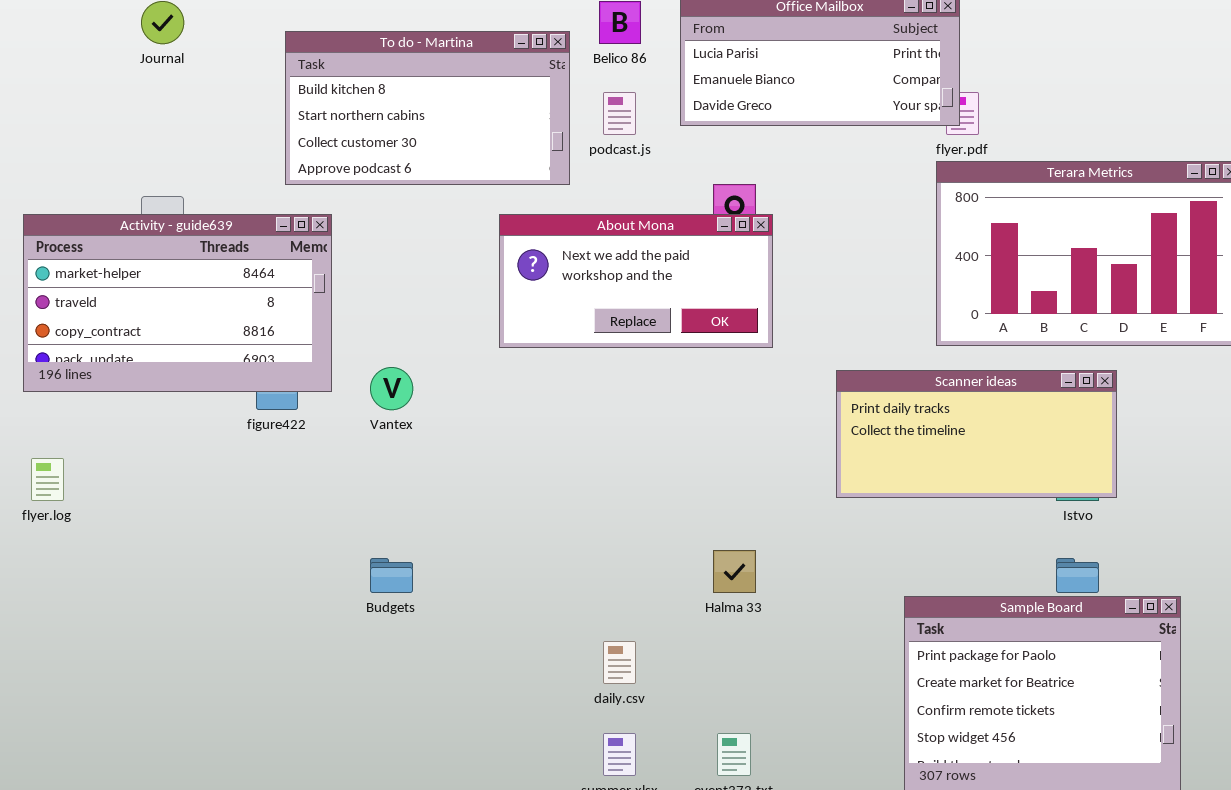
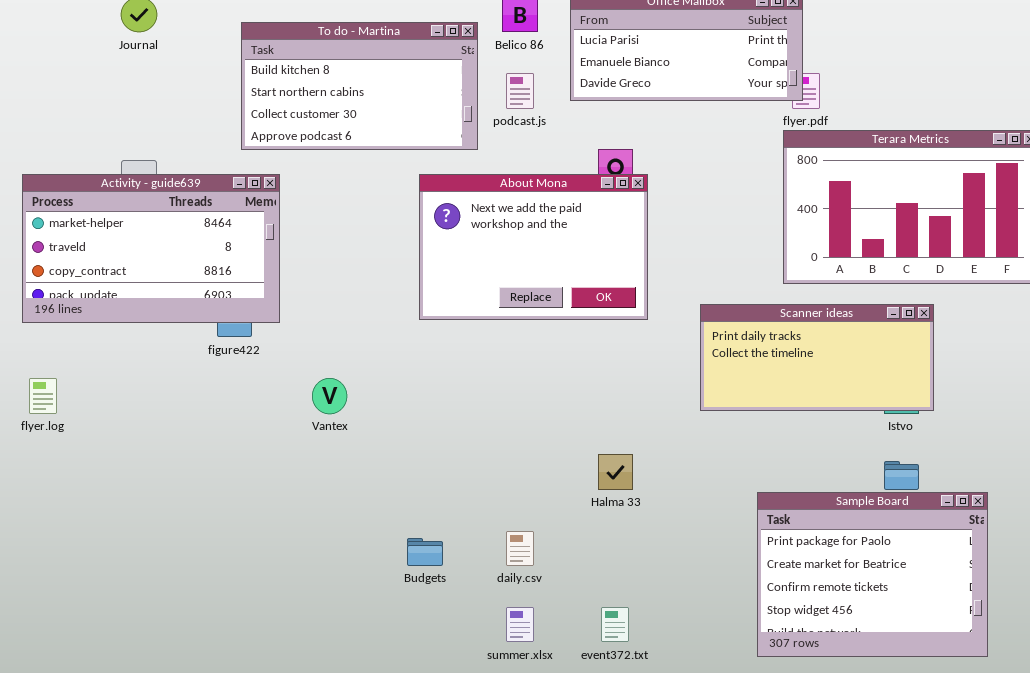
About Mona: [499,214,773,348] -> [419,174,648,320], resized
Vantex: [370,367,413,410] -> [312,378,347,414], moved
Budgets: [370,558,413,593] -> [407,538,443,566], moved

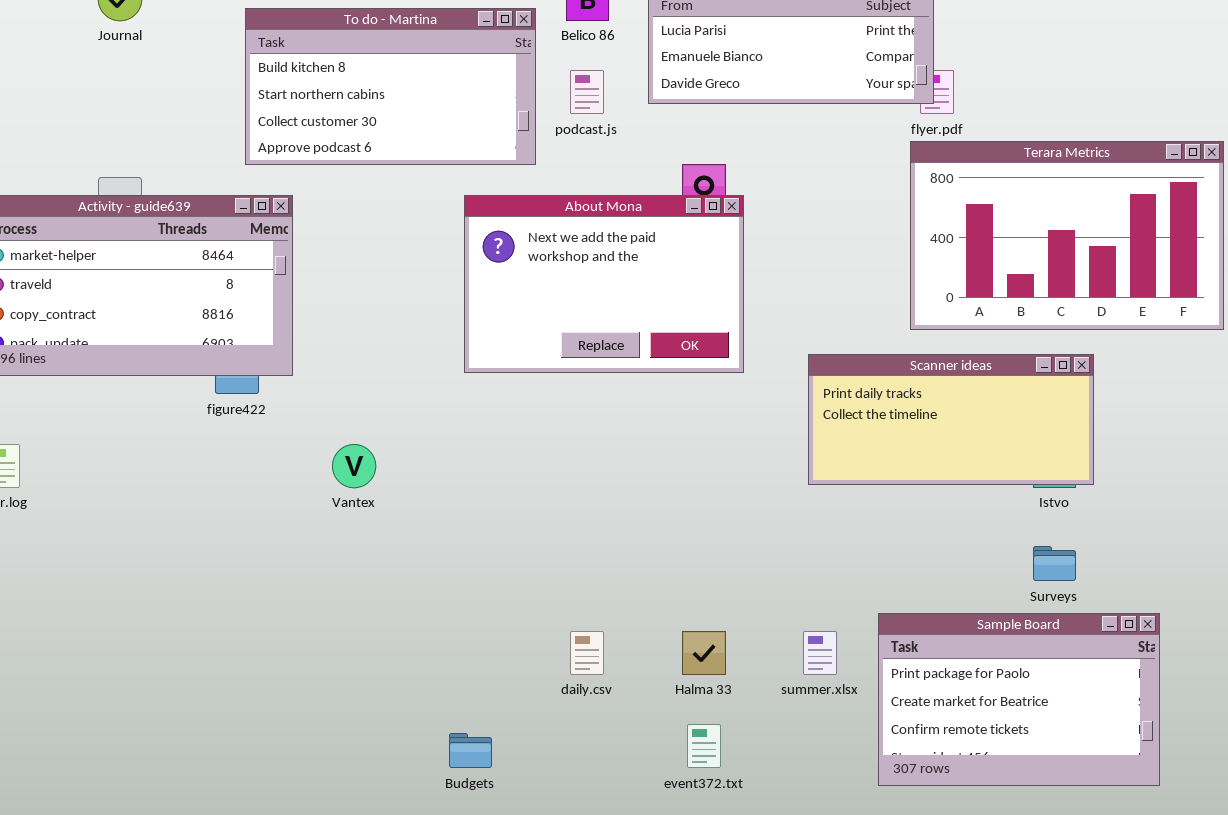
Halma 33: [598,454,633,490] -> [682,631,726,675], moved
Sample Board: [757,492,988,657] -> [878,613,1160,786], resized
Budgets: [407,538,443,566] -> [449,733,492,768], moved
summer.xlsx: [506,607,534,642] -> [803,631,837,675], moved

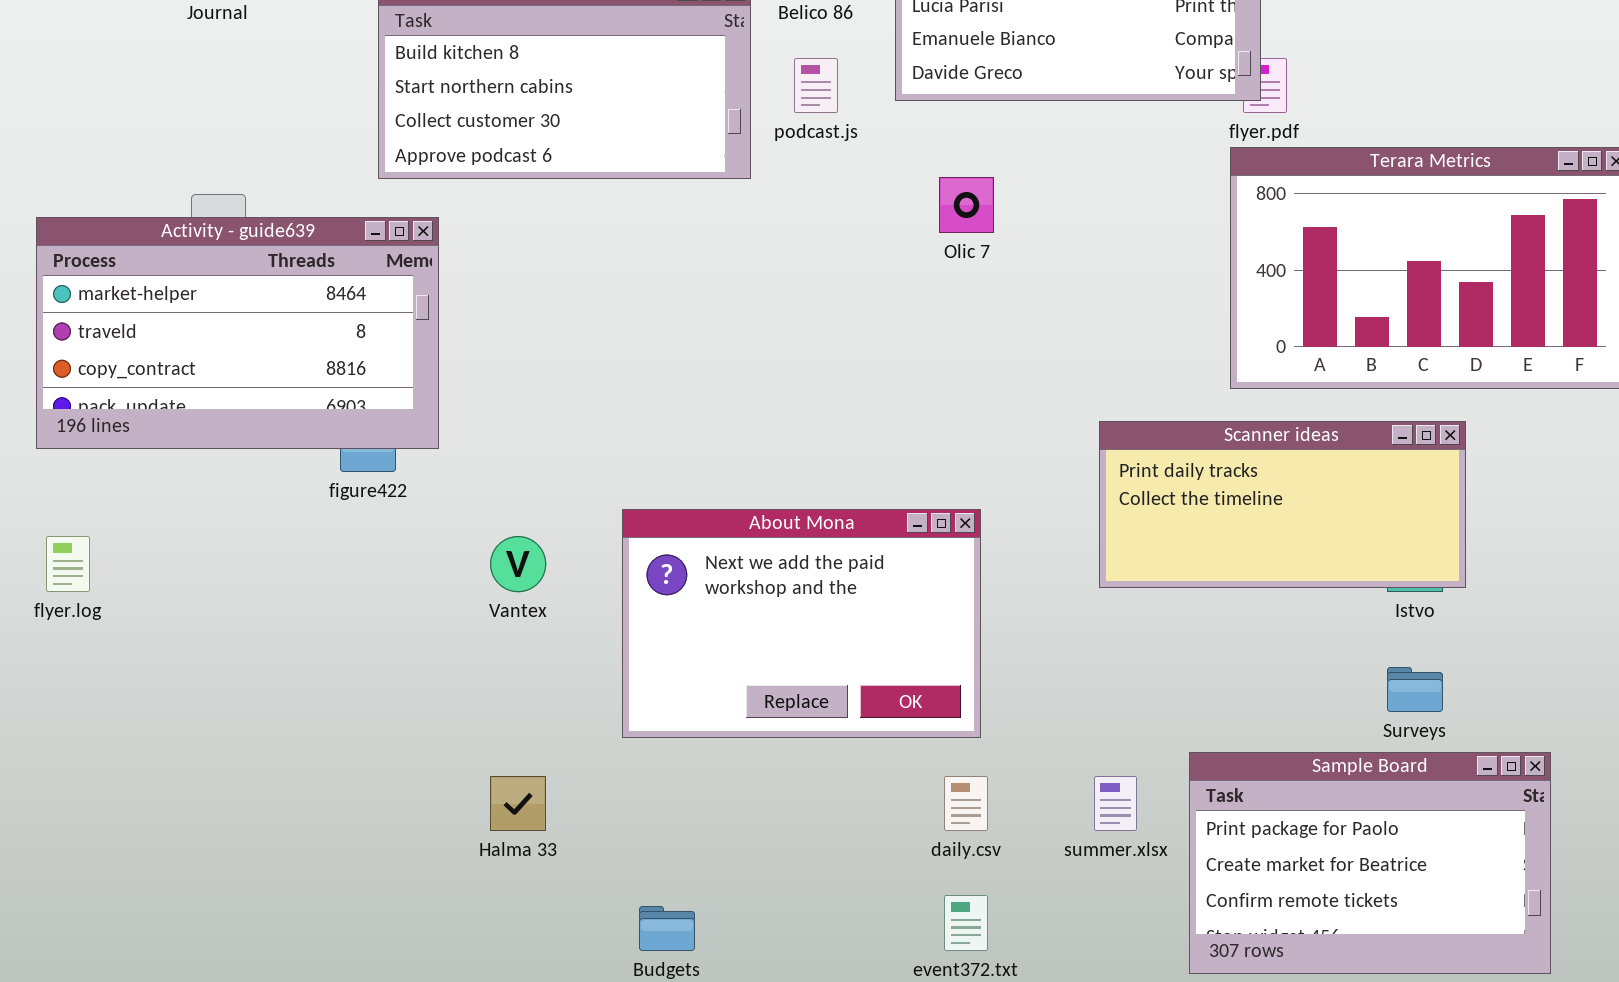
About Mona: [464,195,744,373] -> [622,509,981,738], moved
daily.csv: [570,631,604,675] -> [944,776,988,831], moved
Halma 33: [682,631,726,675] -> [490,776,546,831], moved

